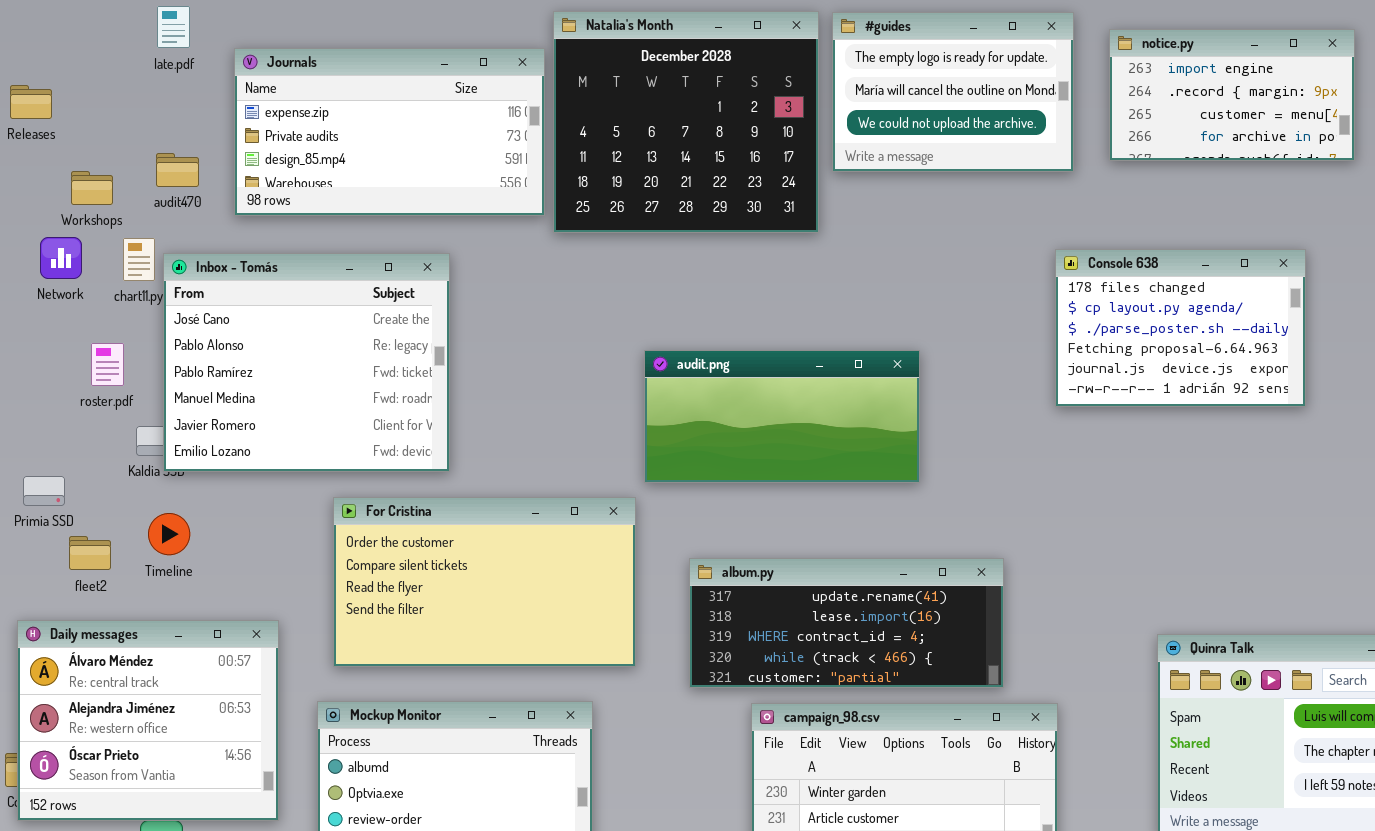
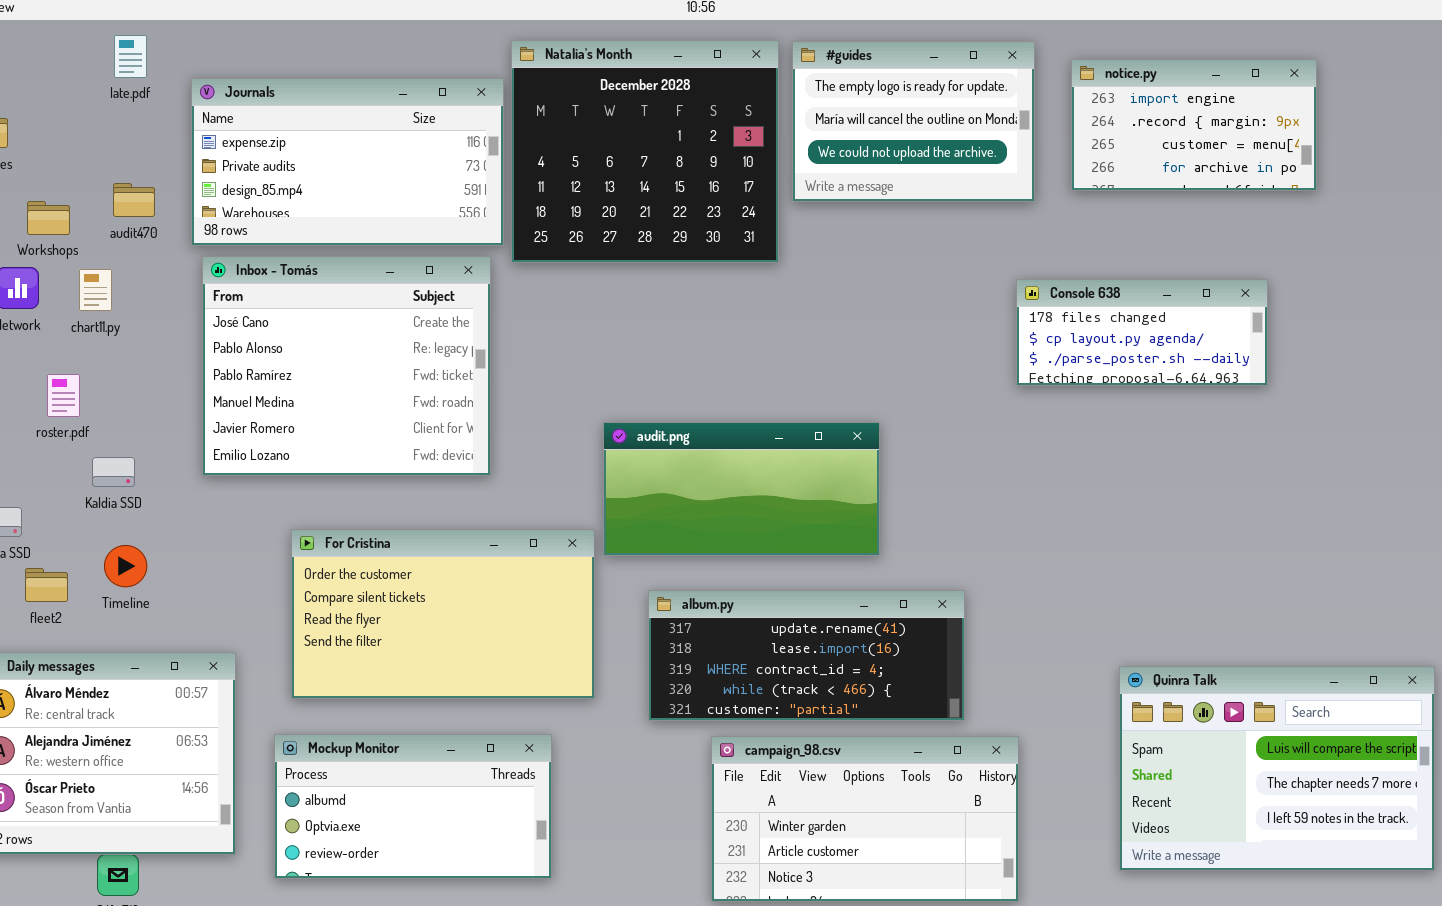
Console 638: [1055,249,1306,407] -> [1016,279,1268,386], resized
Inbox - Tomás: [163,253,450,472] -> [202,256,491,476], moved
audit.png: [644,350,920,483] -> [603,422,880,556], moved

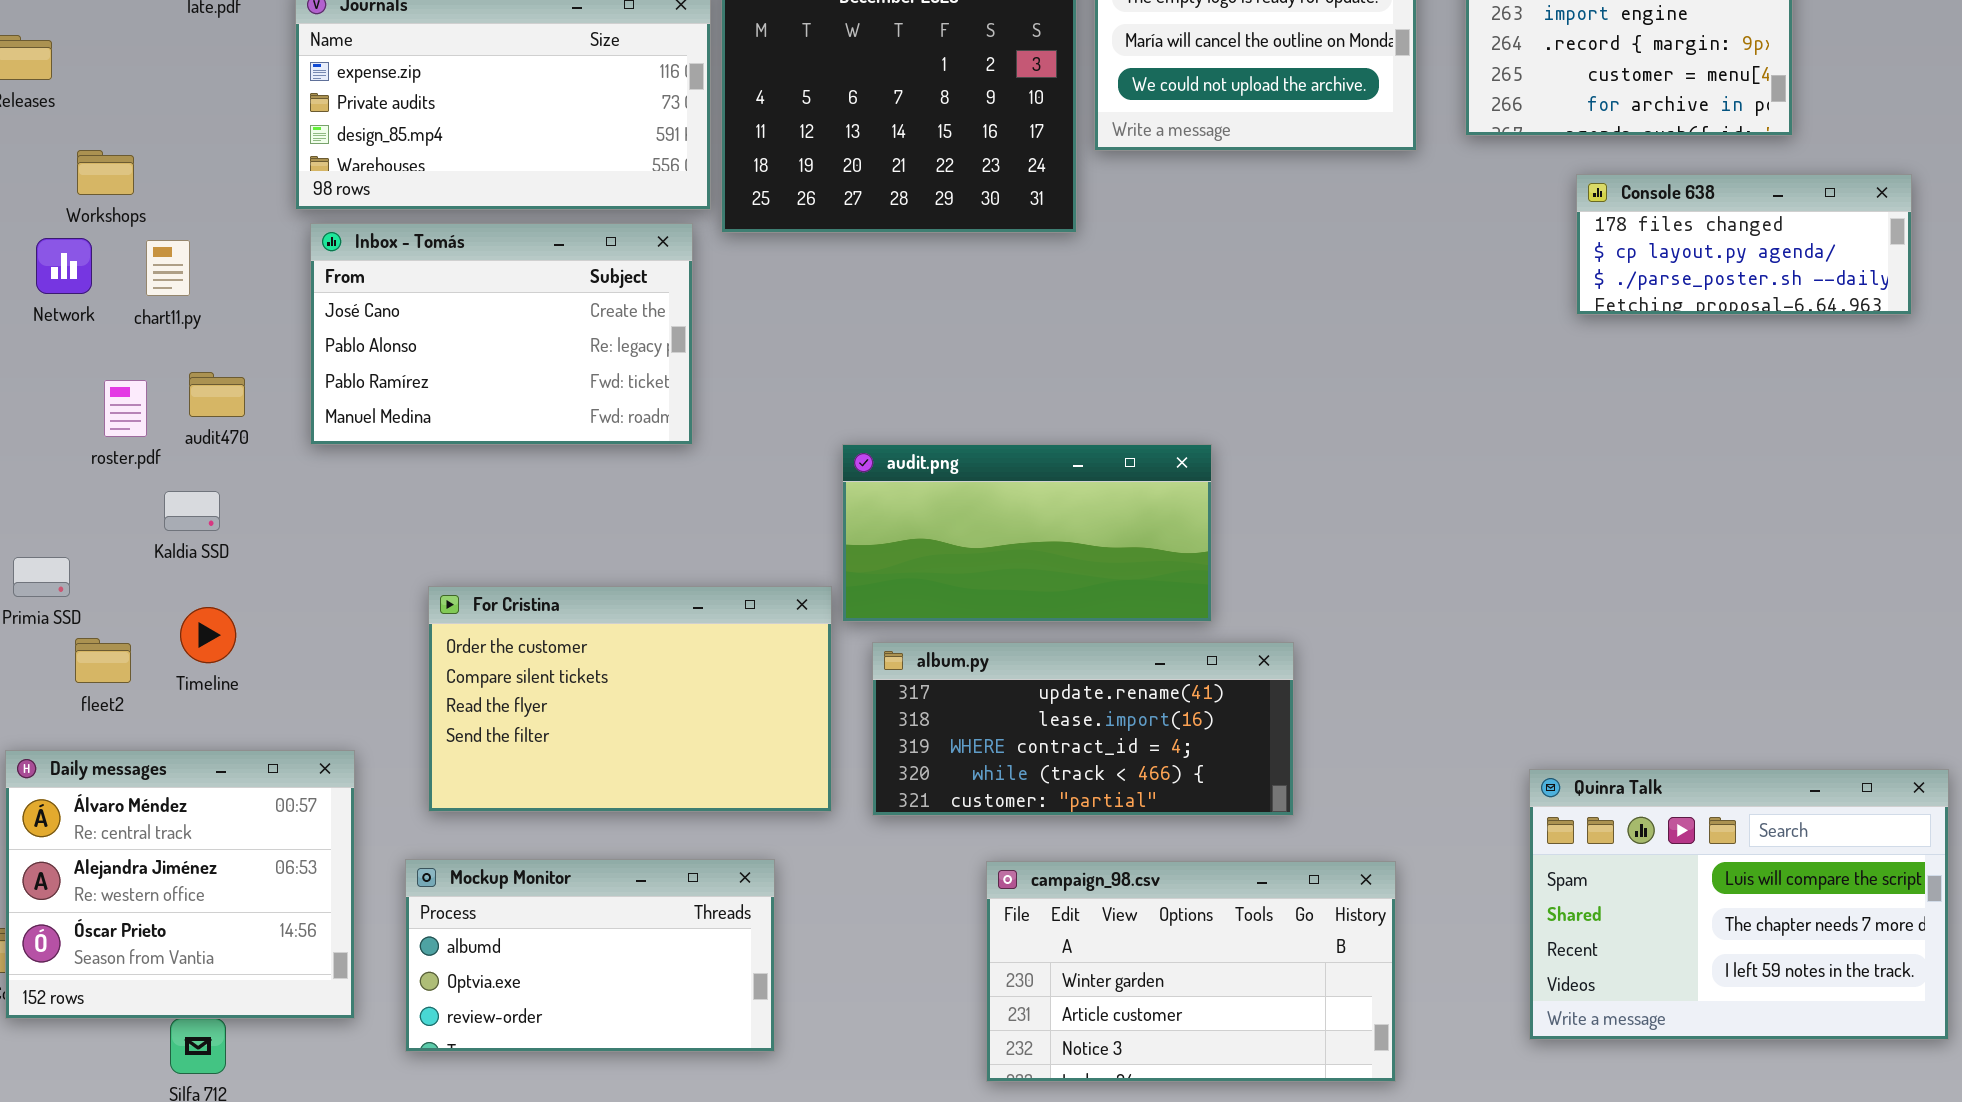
audit470: [113,183,155,217] -> [189,372,245,417], moved
Inbox - Tomás: [202,256,491,476] -> [310,223,693,445], resized
Console 638: [1016,279,1268,386] -> [1576,174,1912,315], moved
album.py: [648,590,965,721] -> [872,642,1294,816], moved

